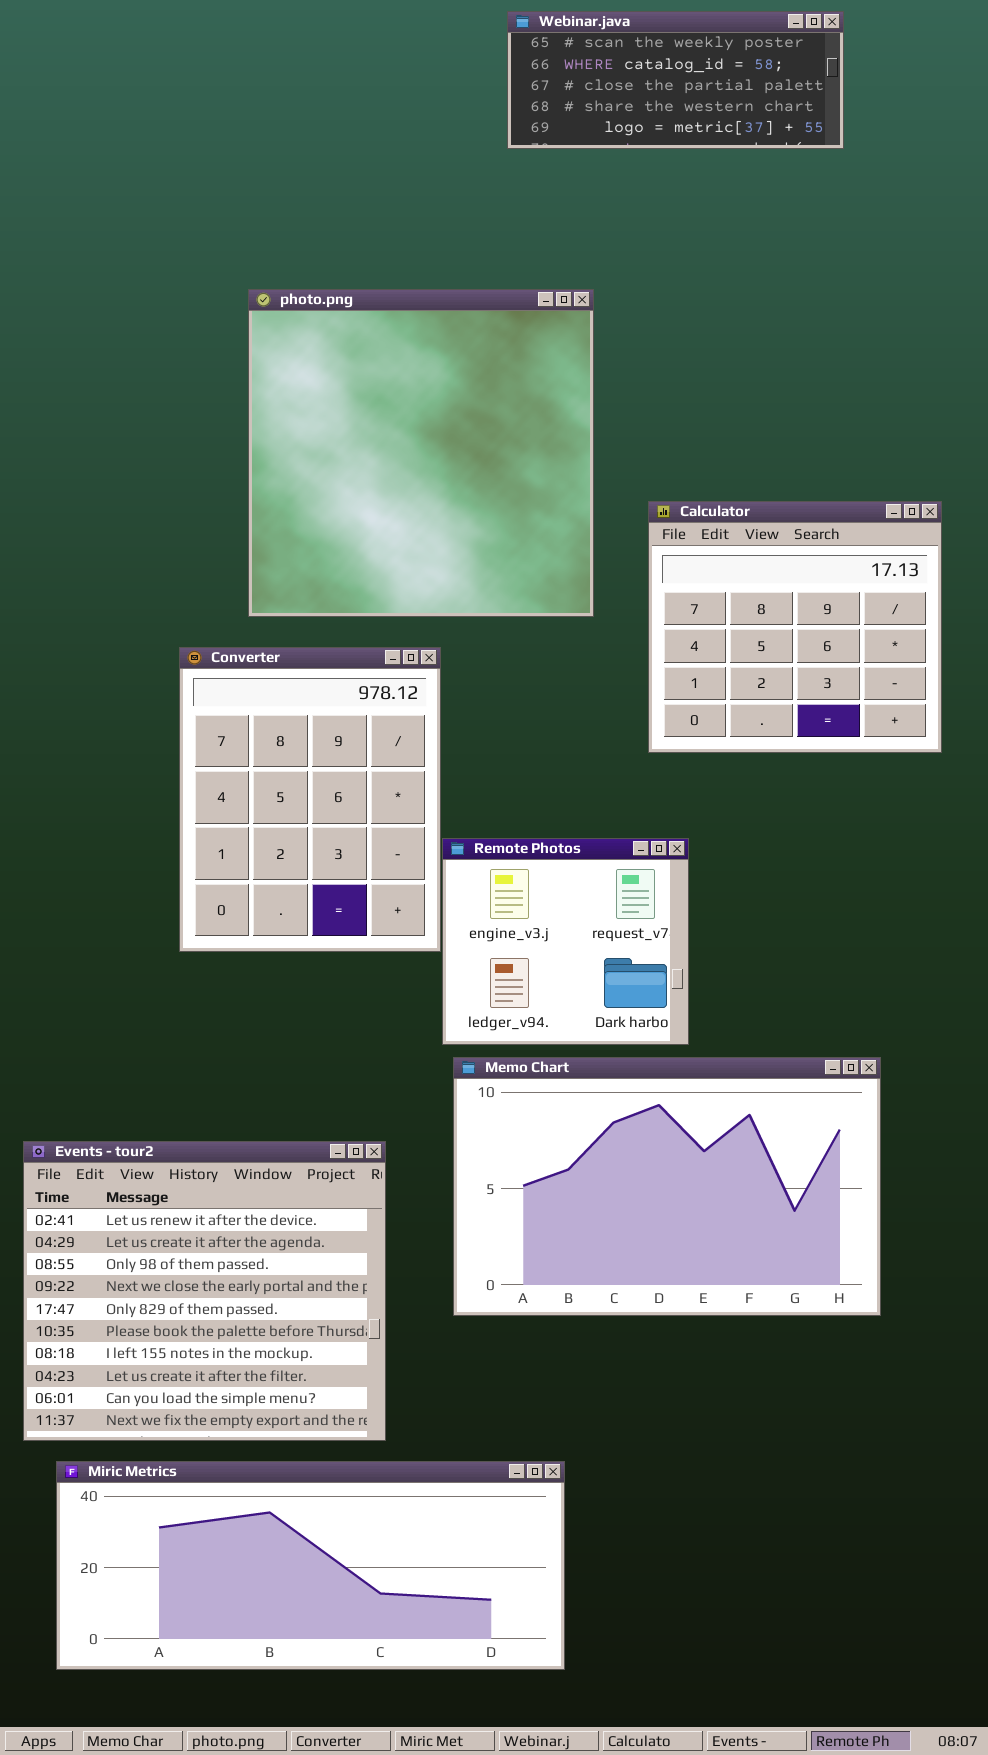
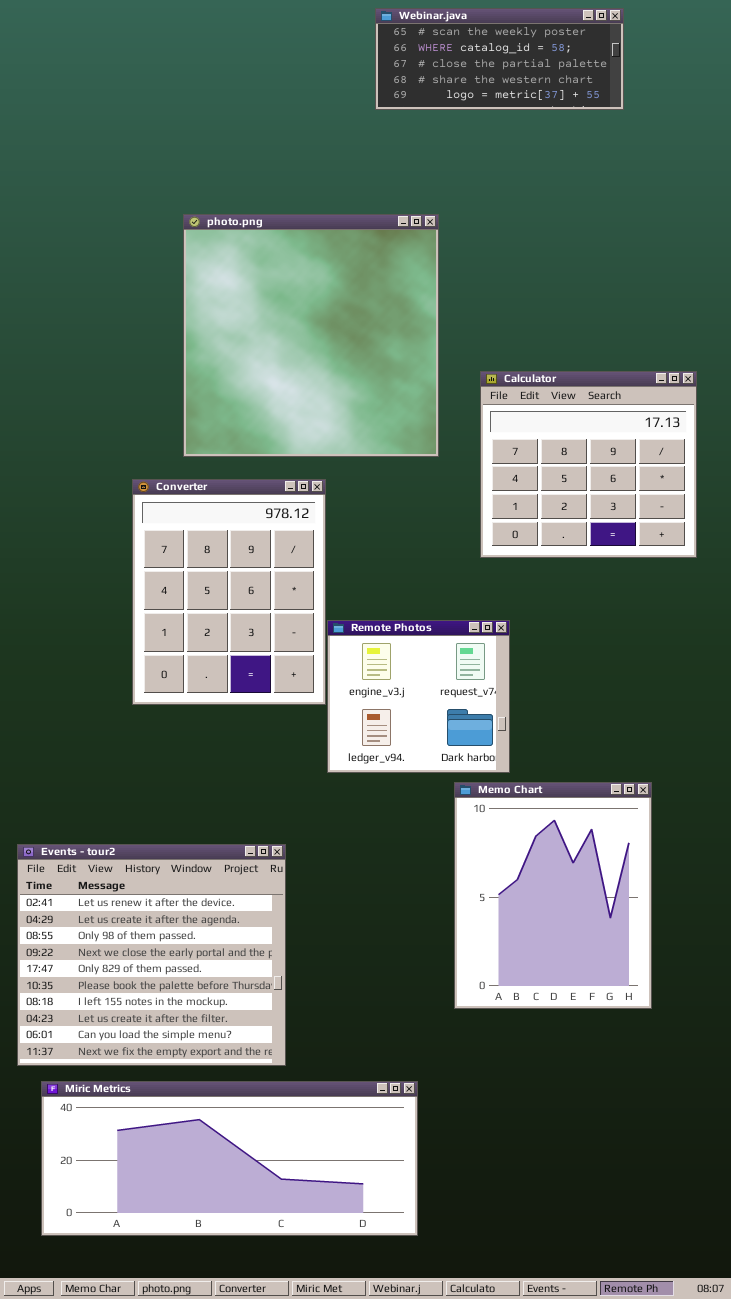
Memo Chart: [453,1057,881,1316] -> [454,782,652,1009], resized

